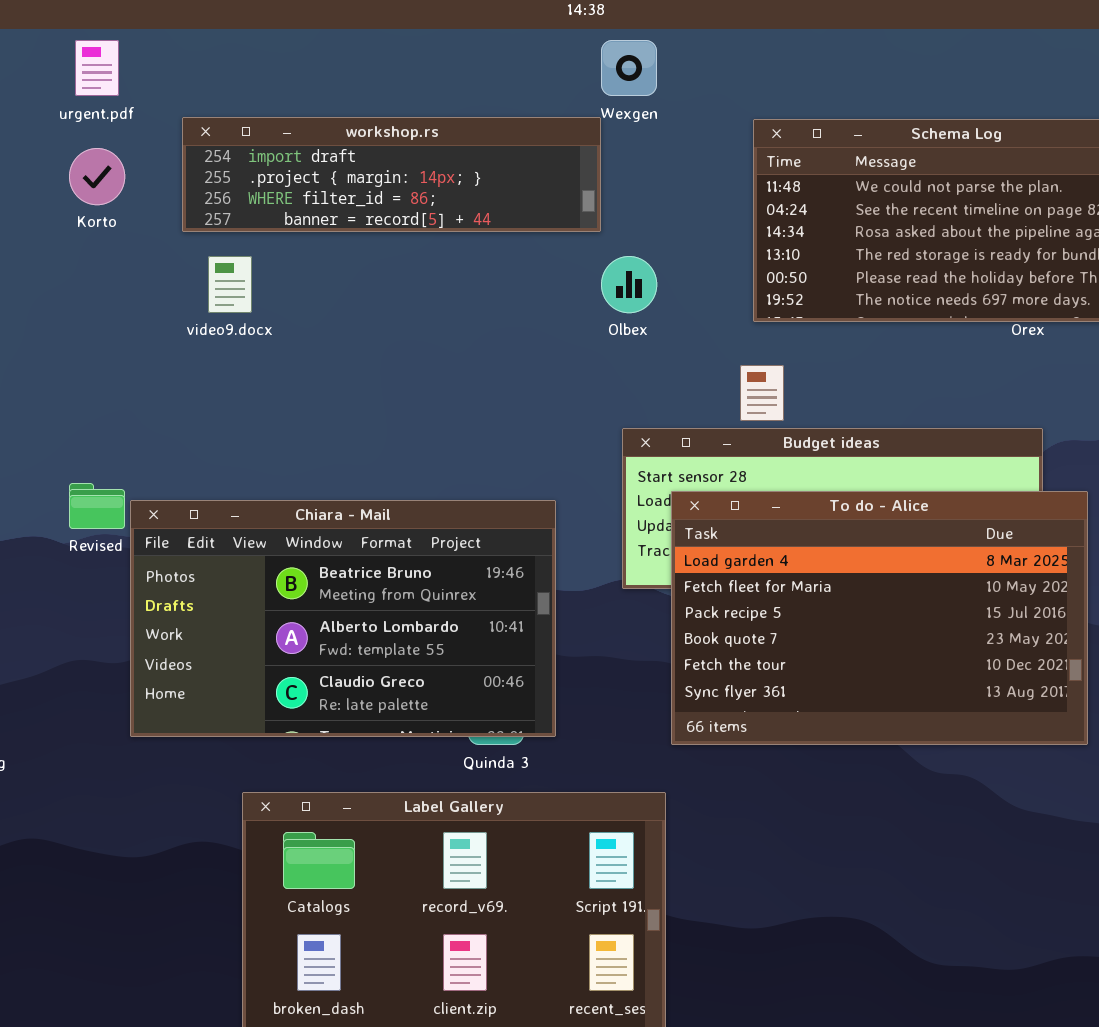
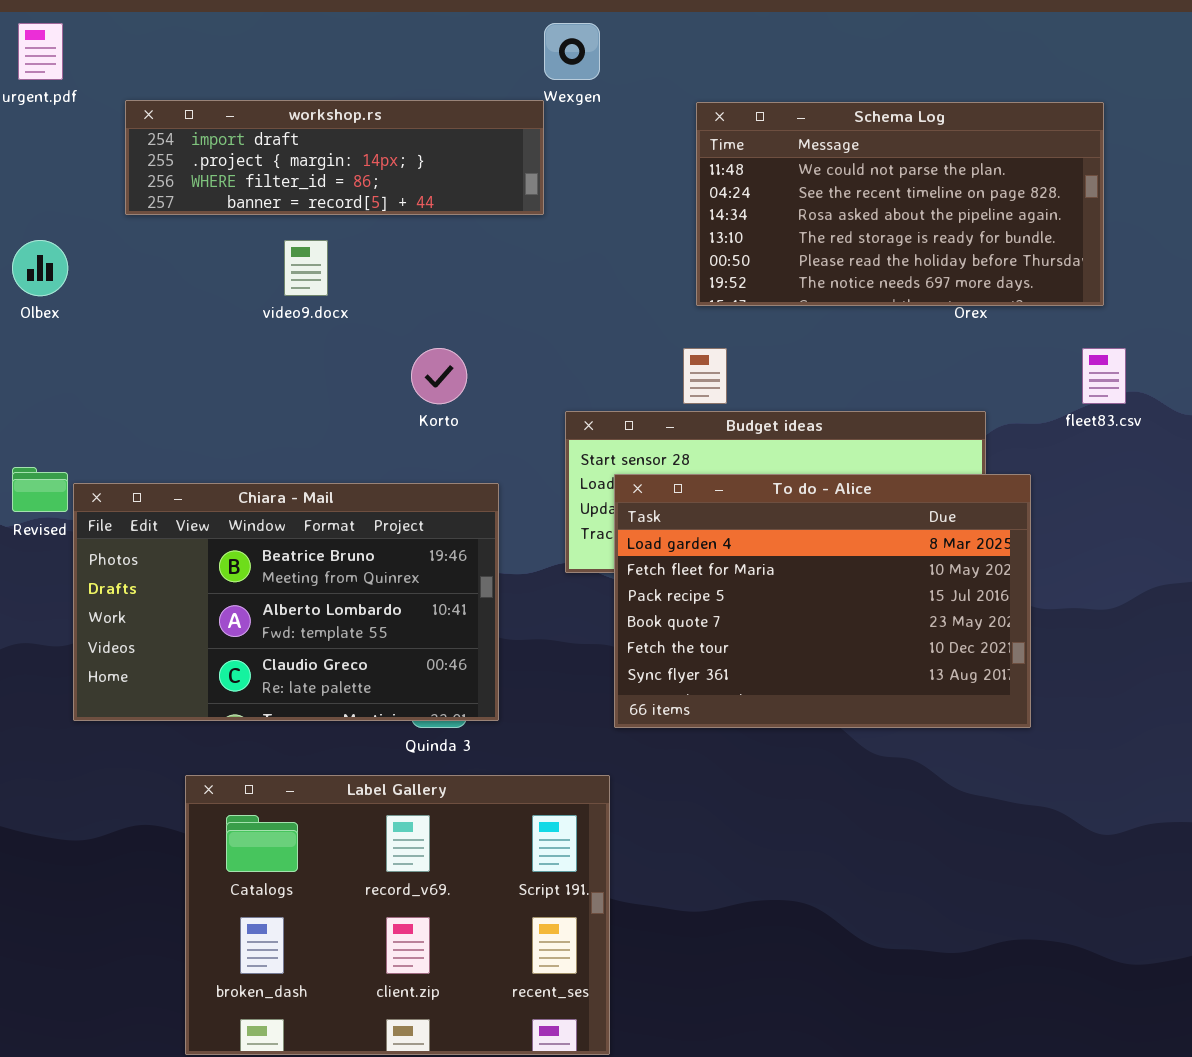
Korto: [69,148,125,205] -> [411,348,467,404], moved
video9.docx: [208,256,252,313] -> [284,240,328,296], moved
Olbex: [601,256,657,313] -> [12,240,68,296], moved

